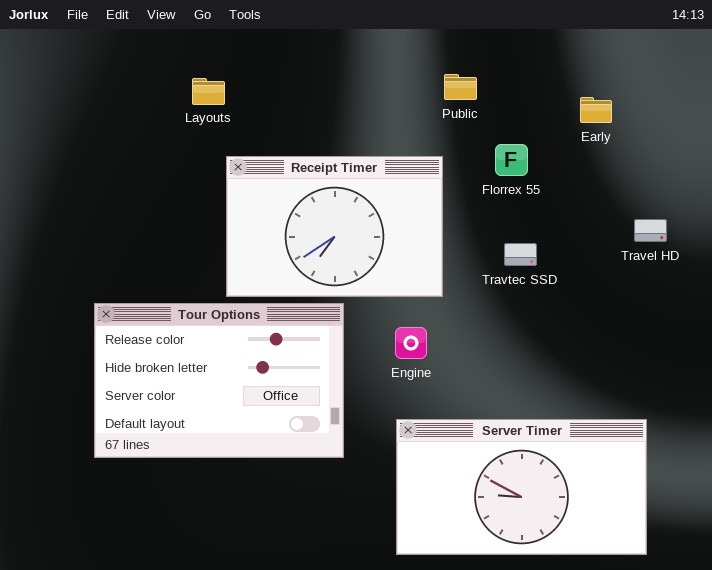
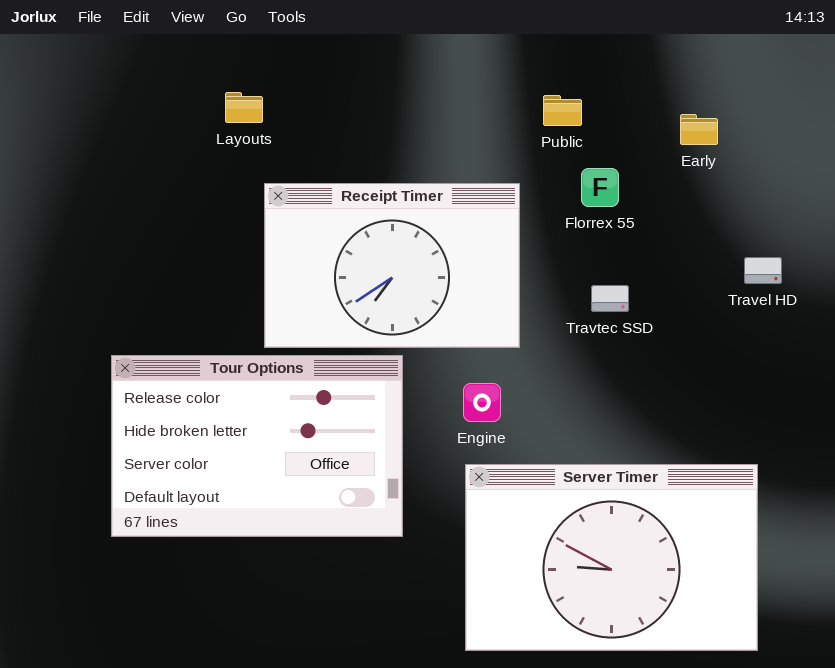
Public: [444,74,477,100] -> [543,95,582,126], moved
Server Timer: [396,419,647,555] -> [465,464,758,651], resized

